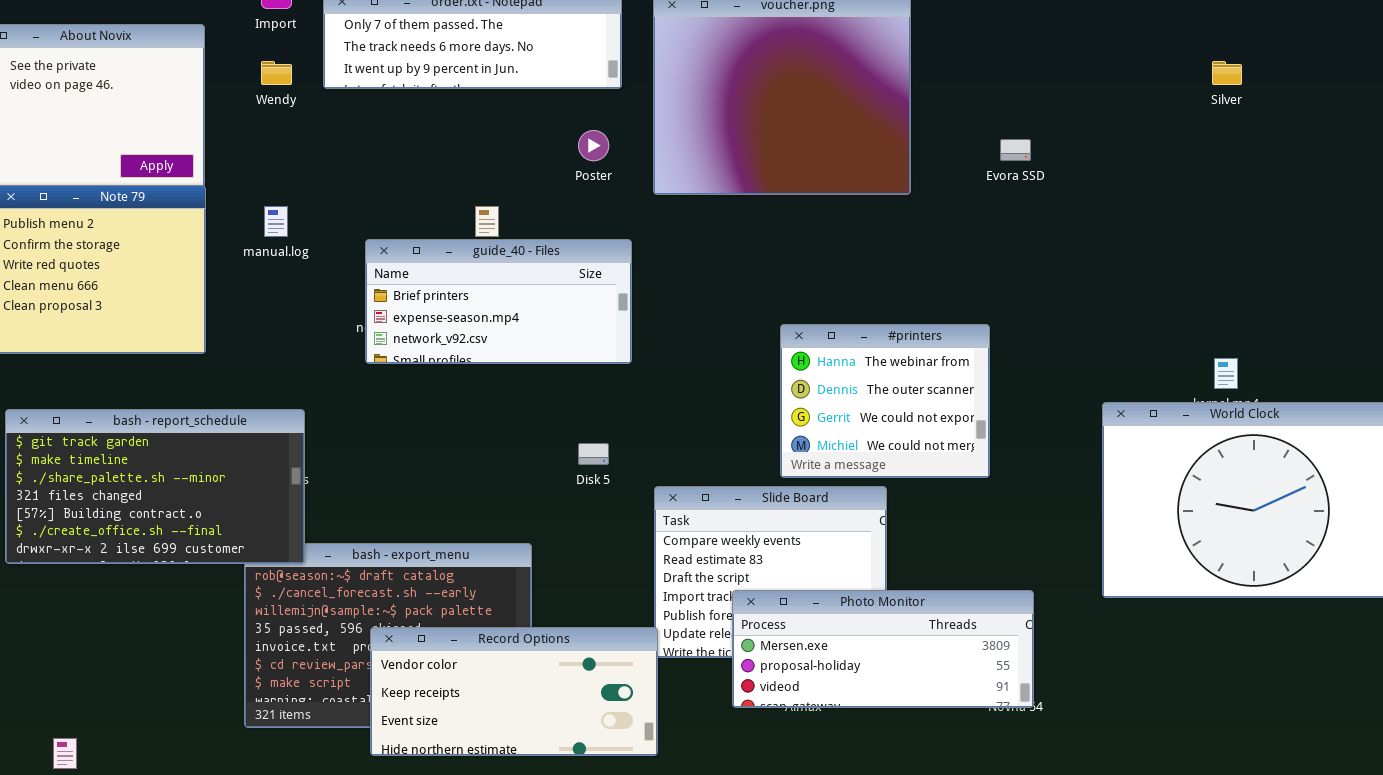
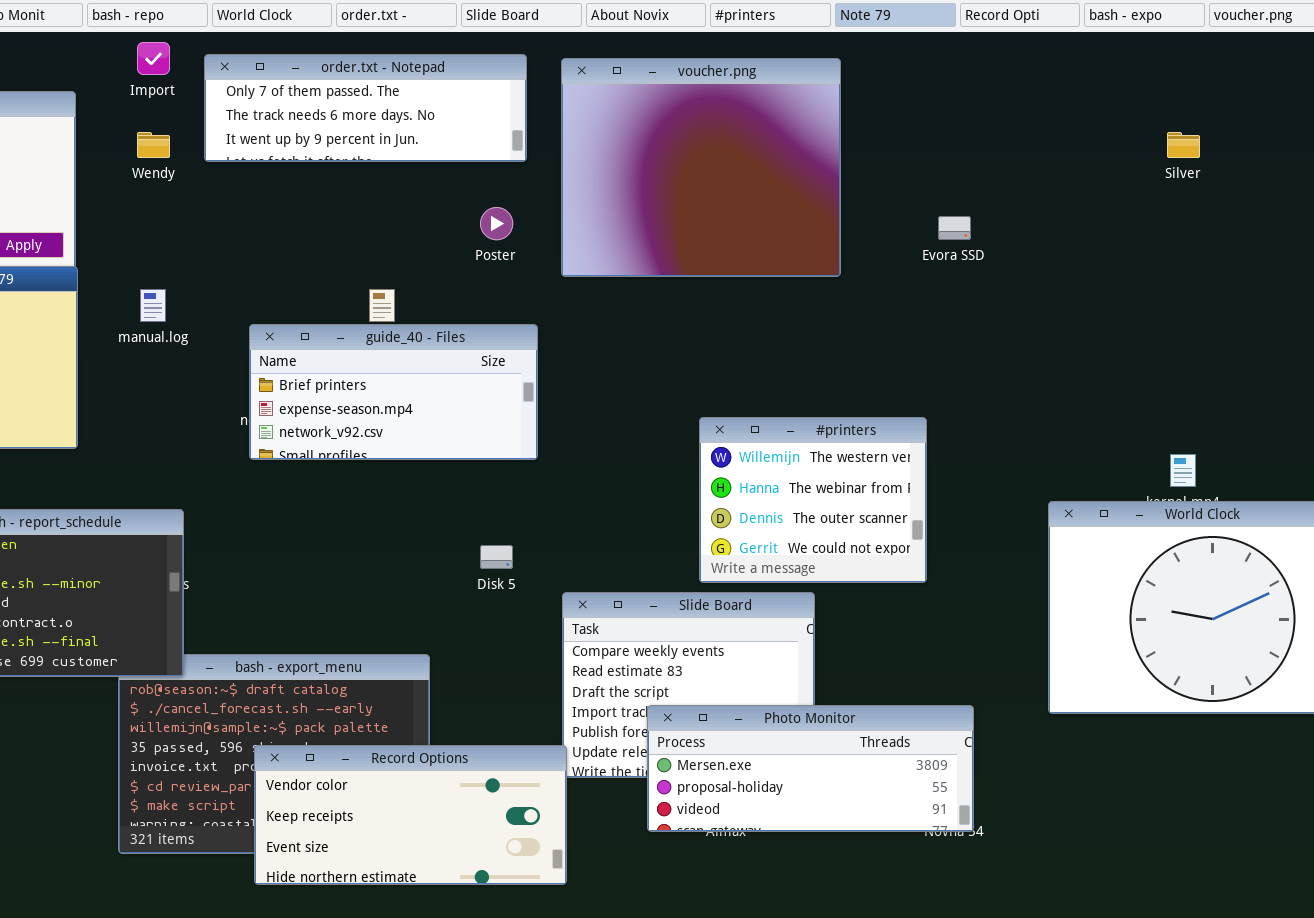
#printers: [780,324,990,478] -> [699,417,927,583], scrolled up 1 row

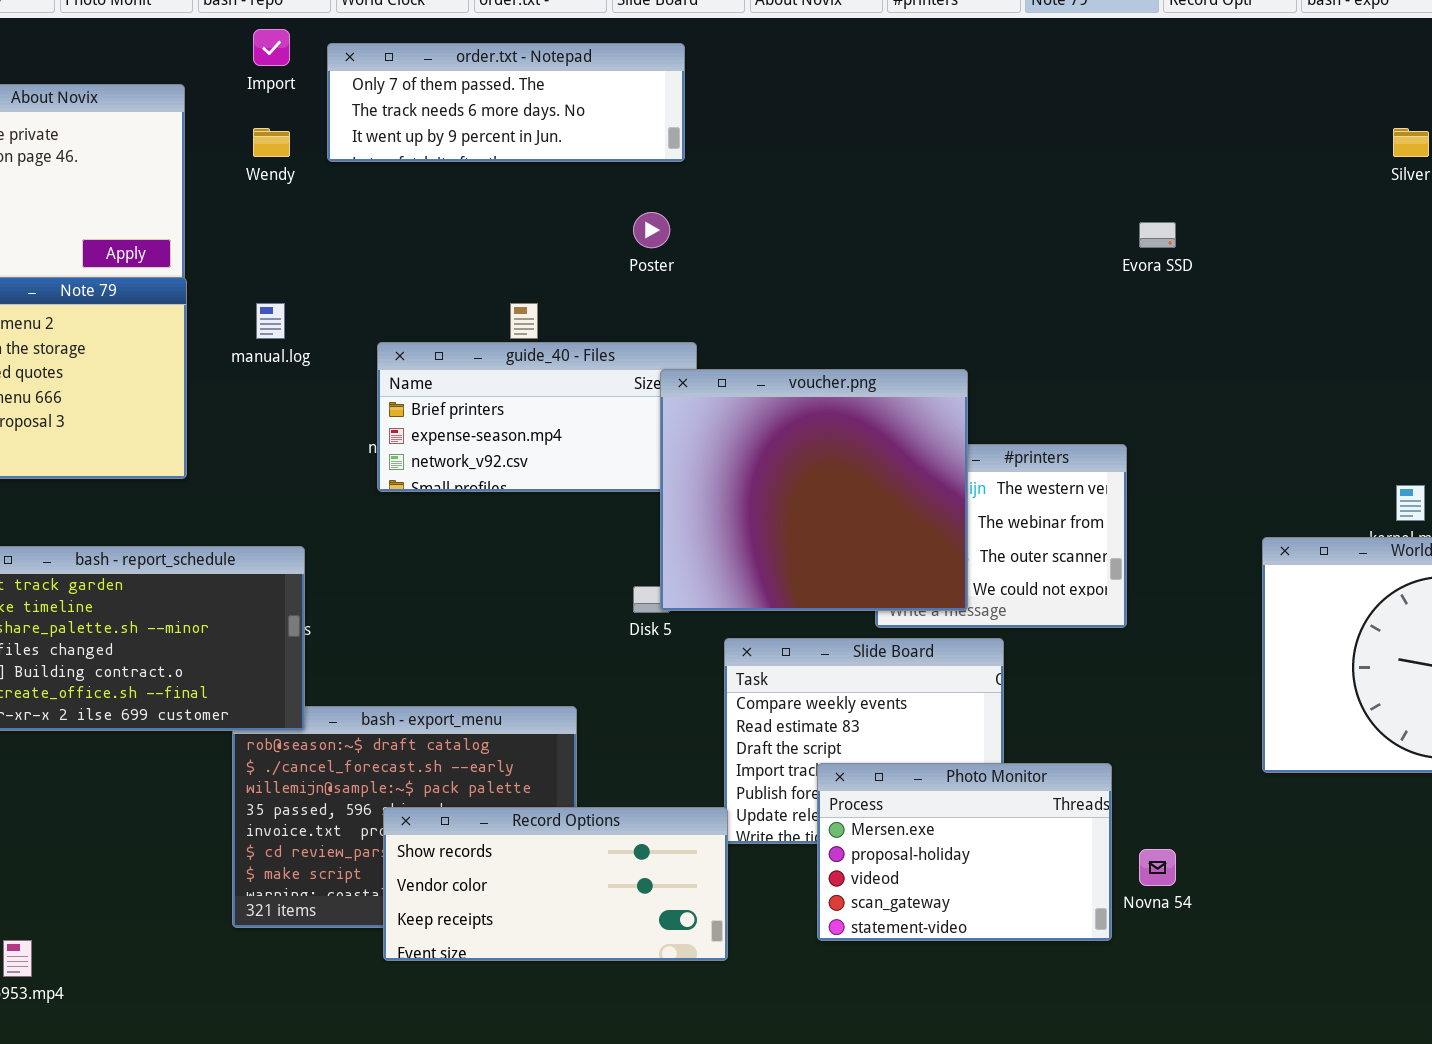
voucher.png: [561,58,841,277] -> [660,369,968,611], moved
Photo Monitor: [647,705,974,832] -> [817,763,1112,941], resized
Record Options: [254,745,567,885] -> [383,807,728,961], scrolled up 1 row

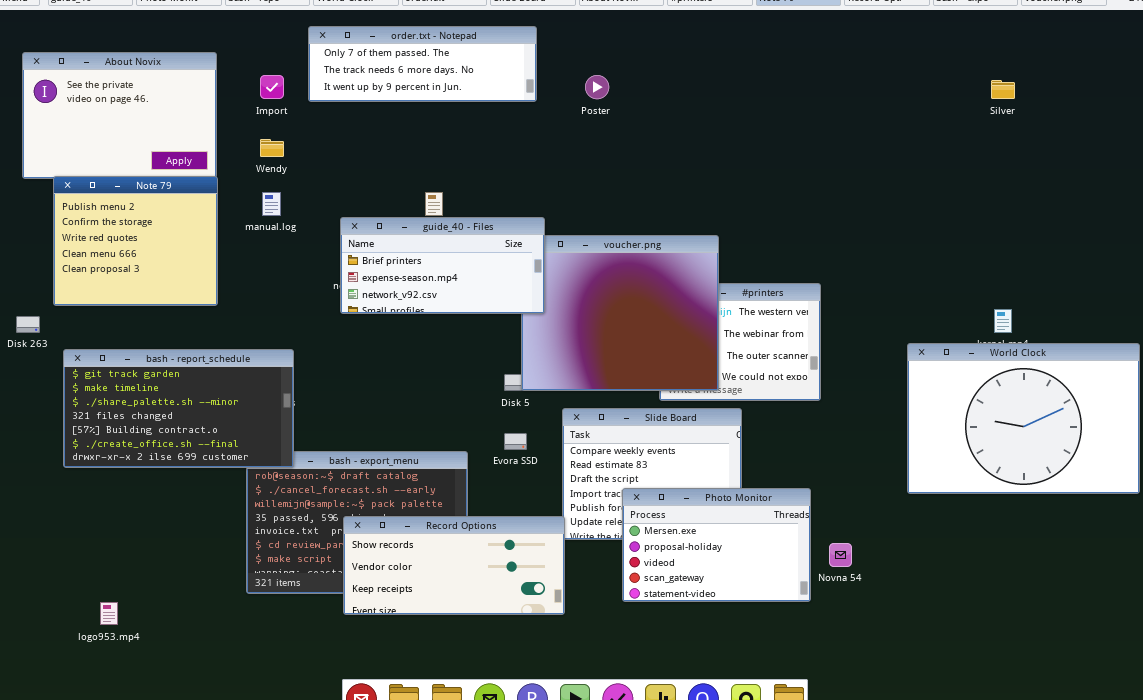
Import: [253,29,290,66] -> [260,75,284,99], moved
Wendy: [253,128,290,157] -> [260,139,284,157], moved
Poster: [633,212,670,248] -> [585,75,609,99], moved
Evora SSD: [1139,222,1176,248] -> [504,433,527,450], moved
guide_40 - Files: [377,342,697,492] -> [340,217,545,314], raised

